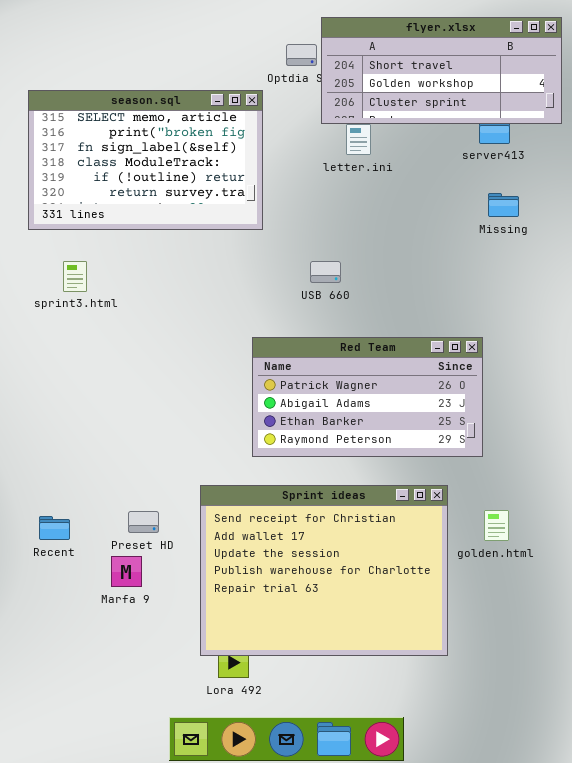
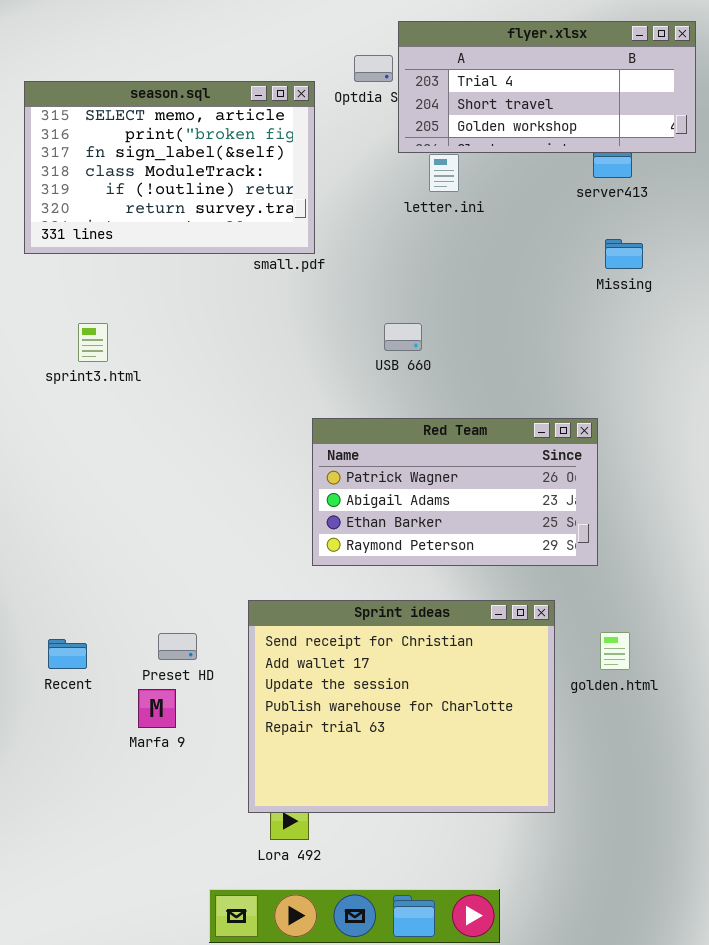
flyer.xlsx: [321,17,562,124] -> [398,21,696,153], scrolled up 1 row
season.sql: [28,90,263,230] -> [24,81,315,254], moved

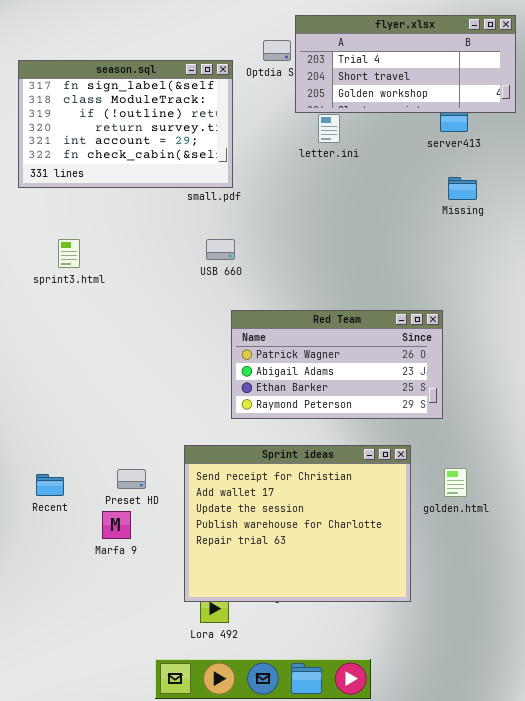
season.sql: [24,81,315,254] -> [18,60,233,188], scrolled down 2 rows
USB 660: [384,323,422,351] -> [206,239,235,260], moved

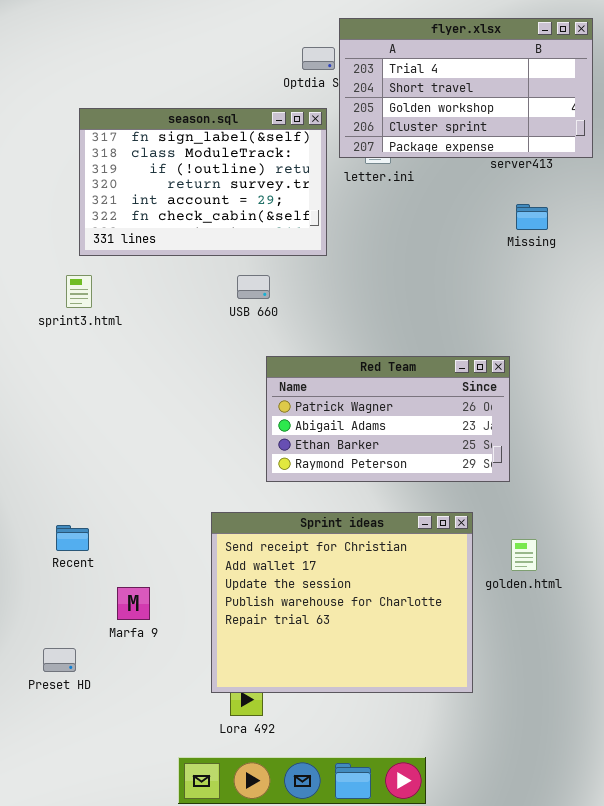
flyer.xlsx: [295,15,516,113] -> [339,18,593,158], resized
season.sql: [18,60,233,188] -> [79,108,327,256], moved
Preset HD: [117,469,146,489] -> [43,648,76,672], moved
Recent: [36,474,64,496] -> [56,525,89,551], moved

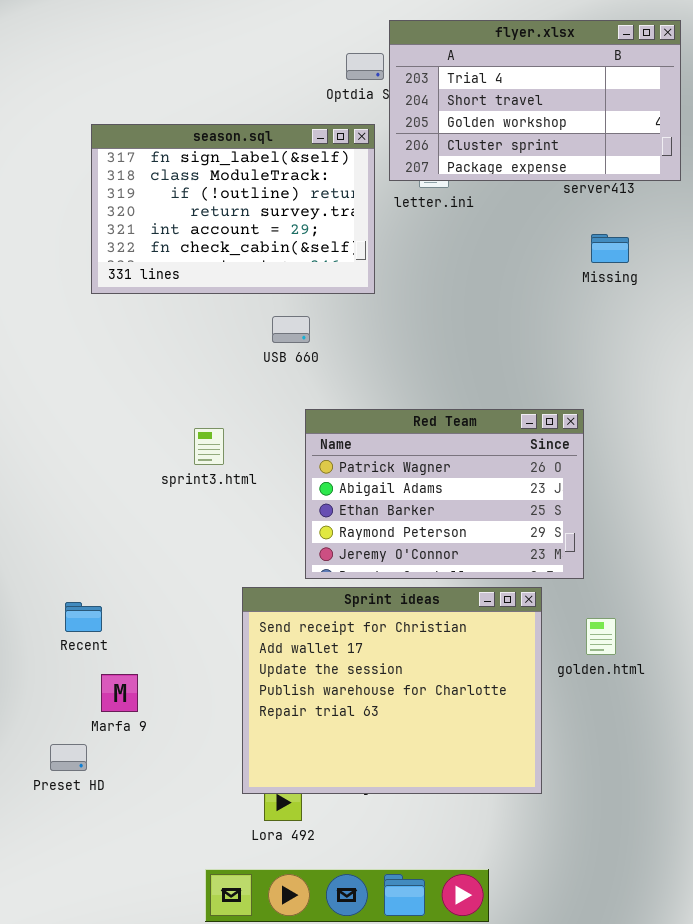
sprint3.html: [66,275,92,308] -> [194,428,224,465], moved
Red Team: [266,356,510,482] -> [305,409,584,579], resized
Marfa 9: [117,587,150,620] -> [101,674,138,712], moved

